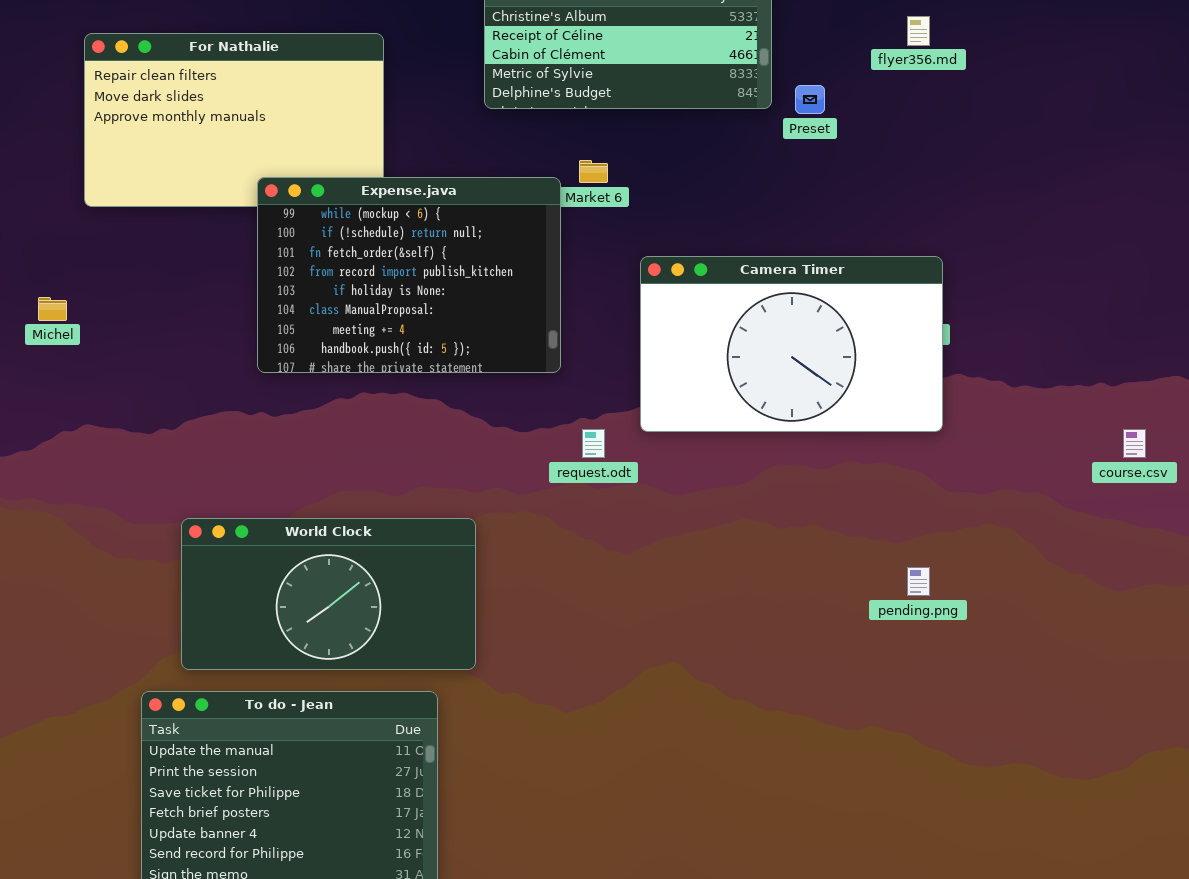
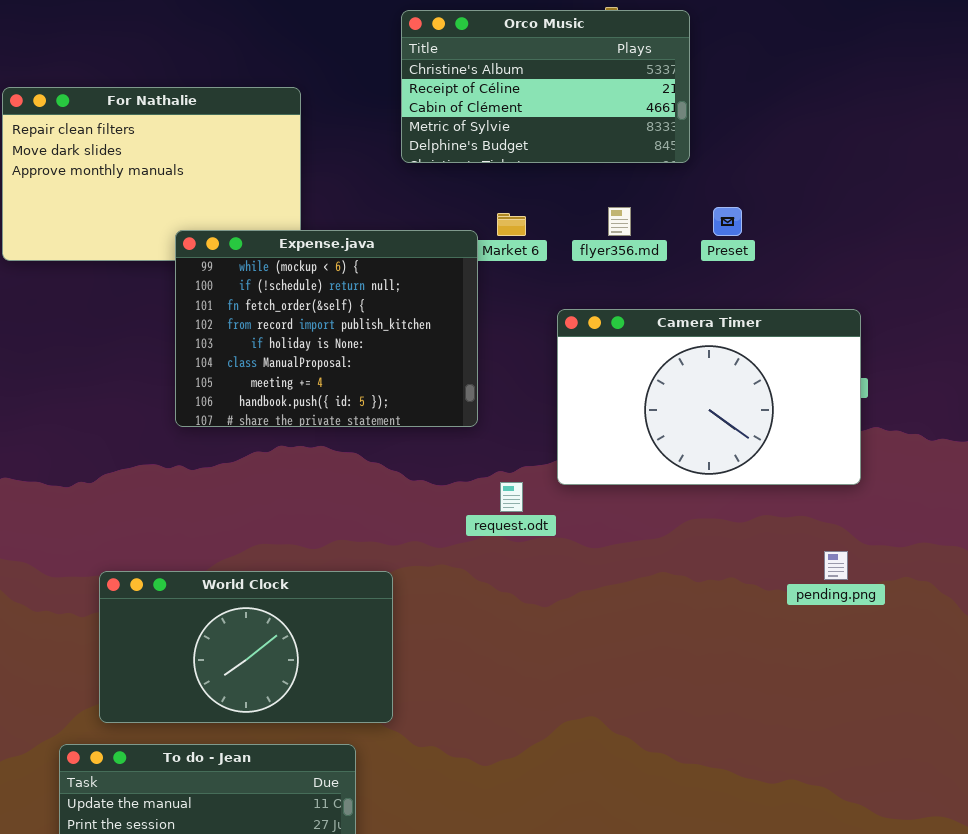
flyer356.md: [907,16,930,46] -> [608,207,631,236], moved
Preset: [795,85,825,114] -> [713,207,742,236], moved
pending.png: [907,567,930,596] -> [824,551,848,580], moved

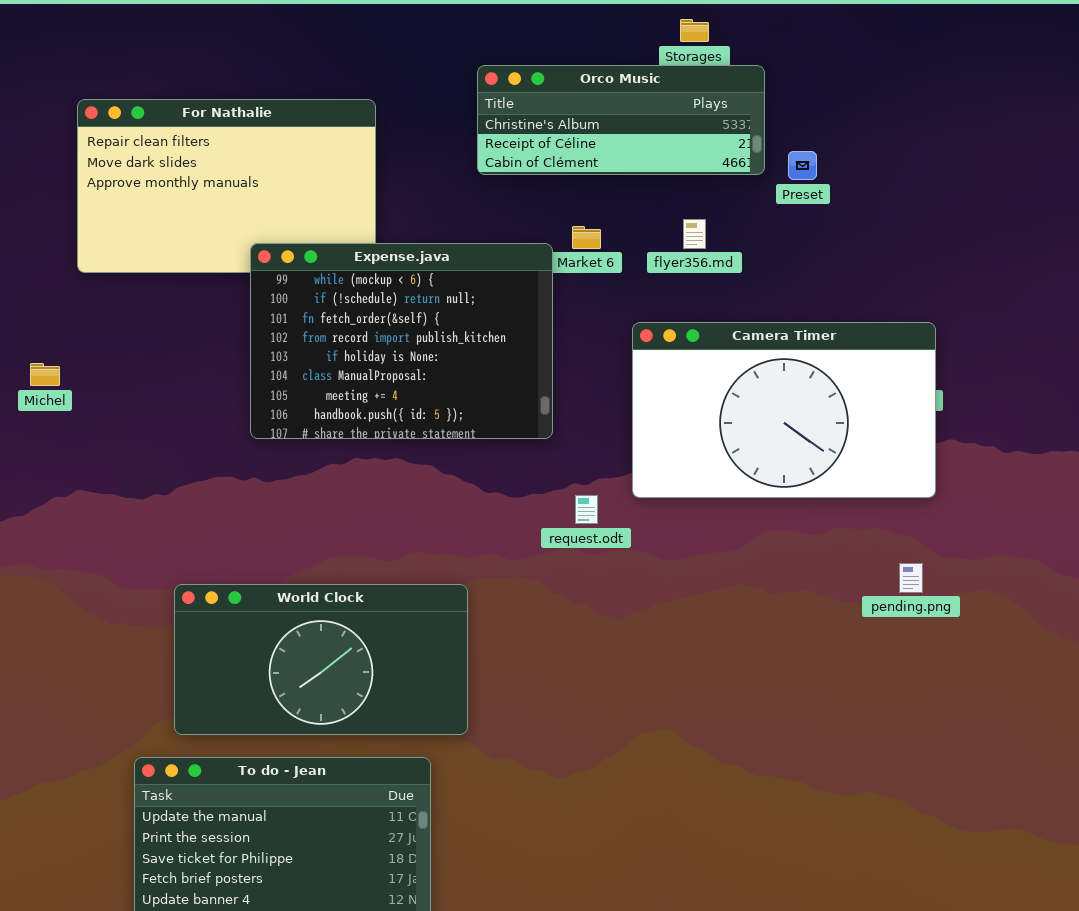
Orco Music: [401,10,690,163] -> [477,65,765,175], resized
Preset: [713,207,742,236] -> [788,151,817,180], moved

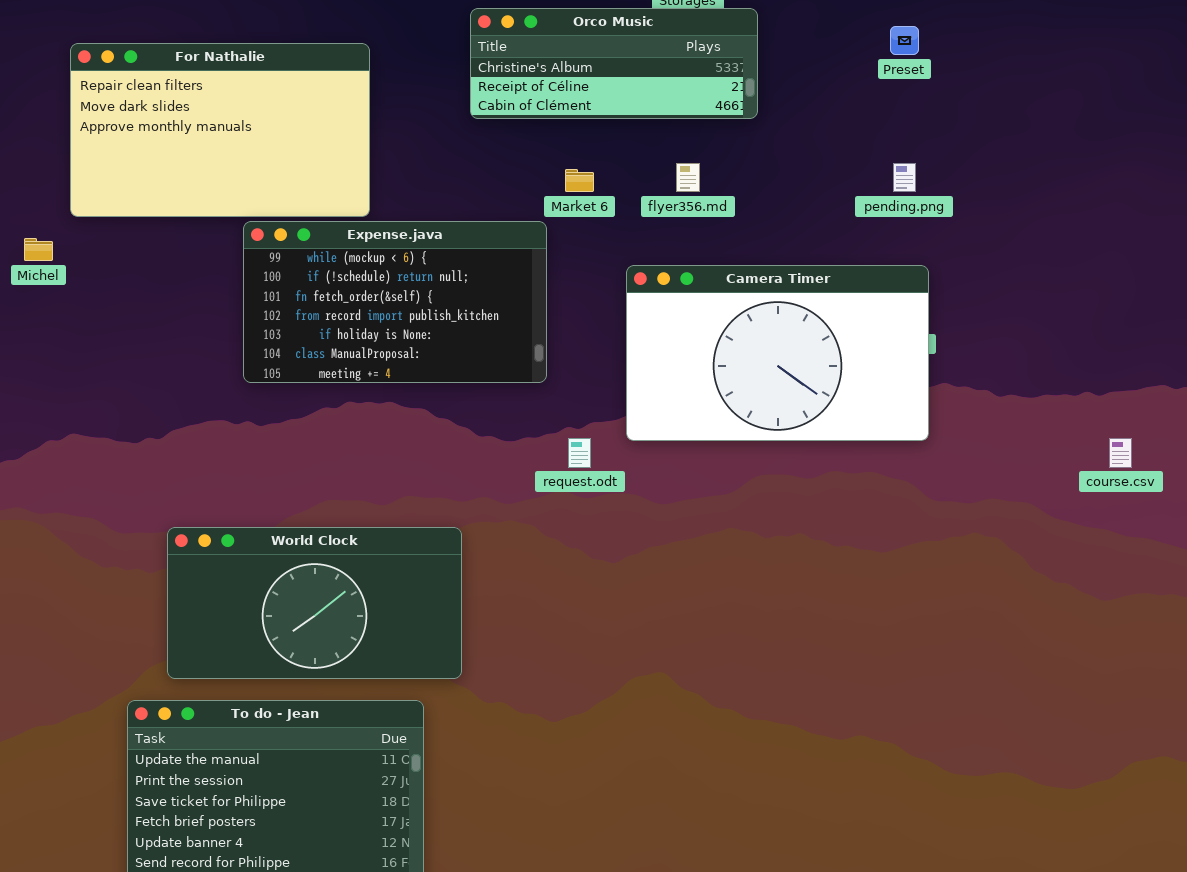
Preset: [788,151,817,180] -> [890,26,919,55], moved
Expense.java: [250,243,553,439] -> [243,221,547,383], resized
Michel: [30,363,60,386] -> [24,238,53,261], moved
pending.png: [899,563,923,593] -> [893,163,916,192], moved

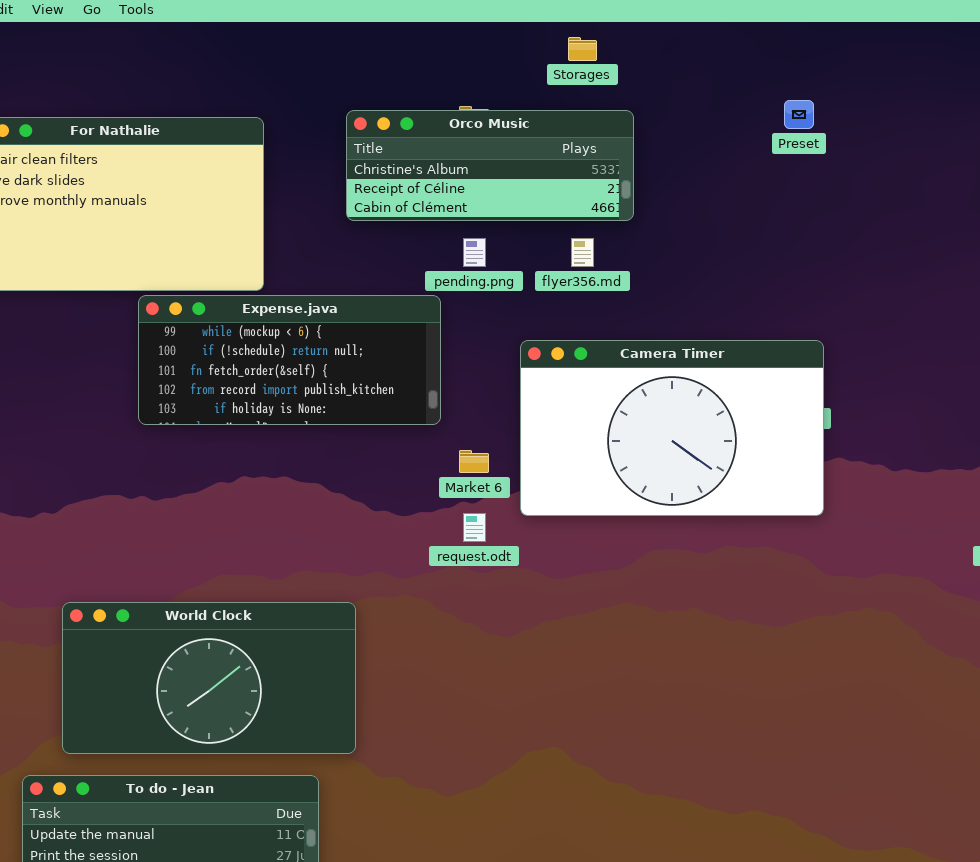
Orco Music: [470,8,758,119] -> [346,110,634,221], moved
pending.png: [893,163,916,192] -> [463,238,486,267], moved
Market 6: [565,169,594,192] -> [459,450,489,473], moved
Expense.java: [243,221,547,383] -> [138,295,441,425], resized

